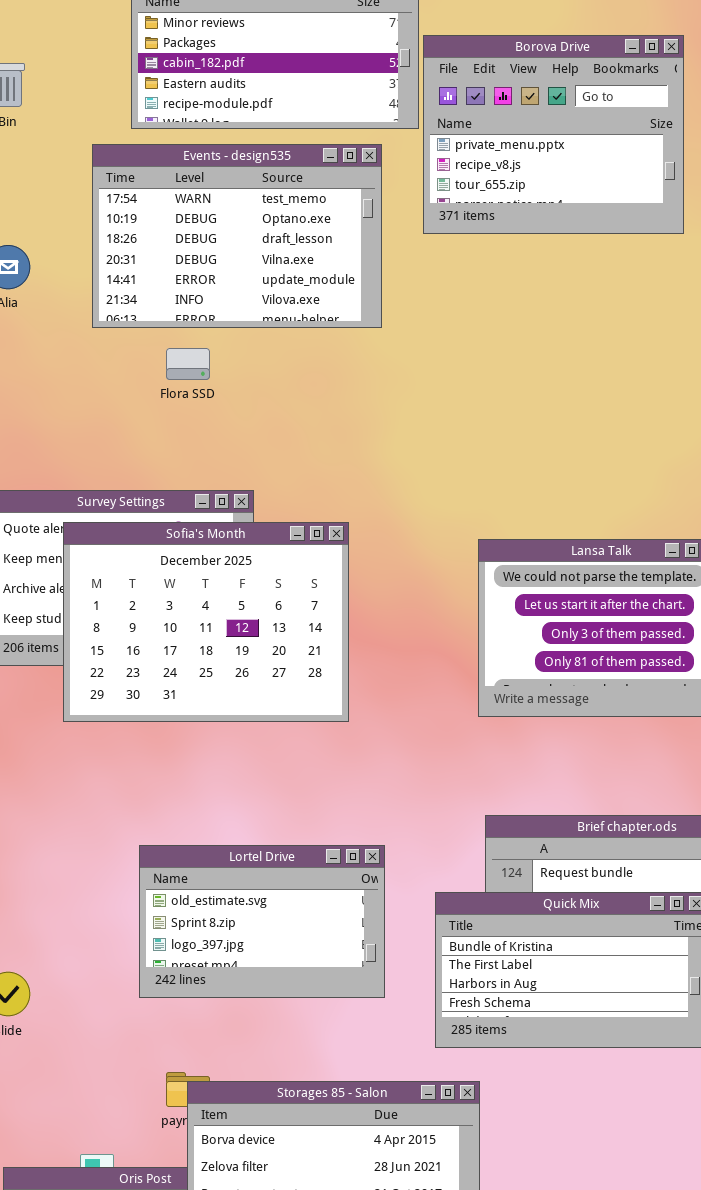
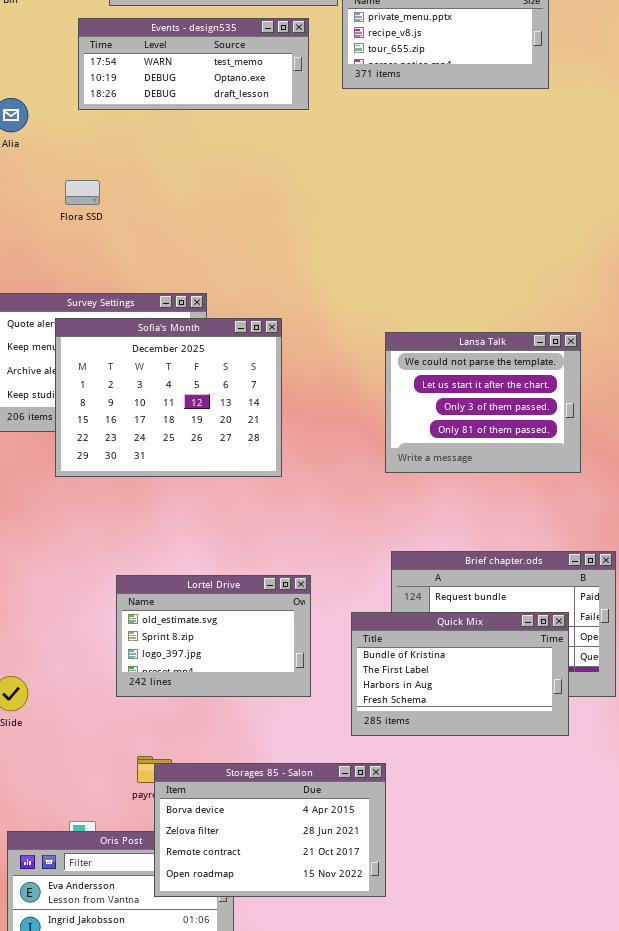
Events - design535: [92,144,382,328] -> [78,18,309,110], resized
Flora SSD: [166,348,210,380] -> [65,180,100,205], moved

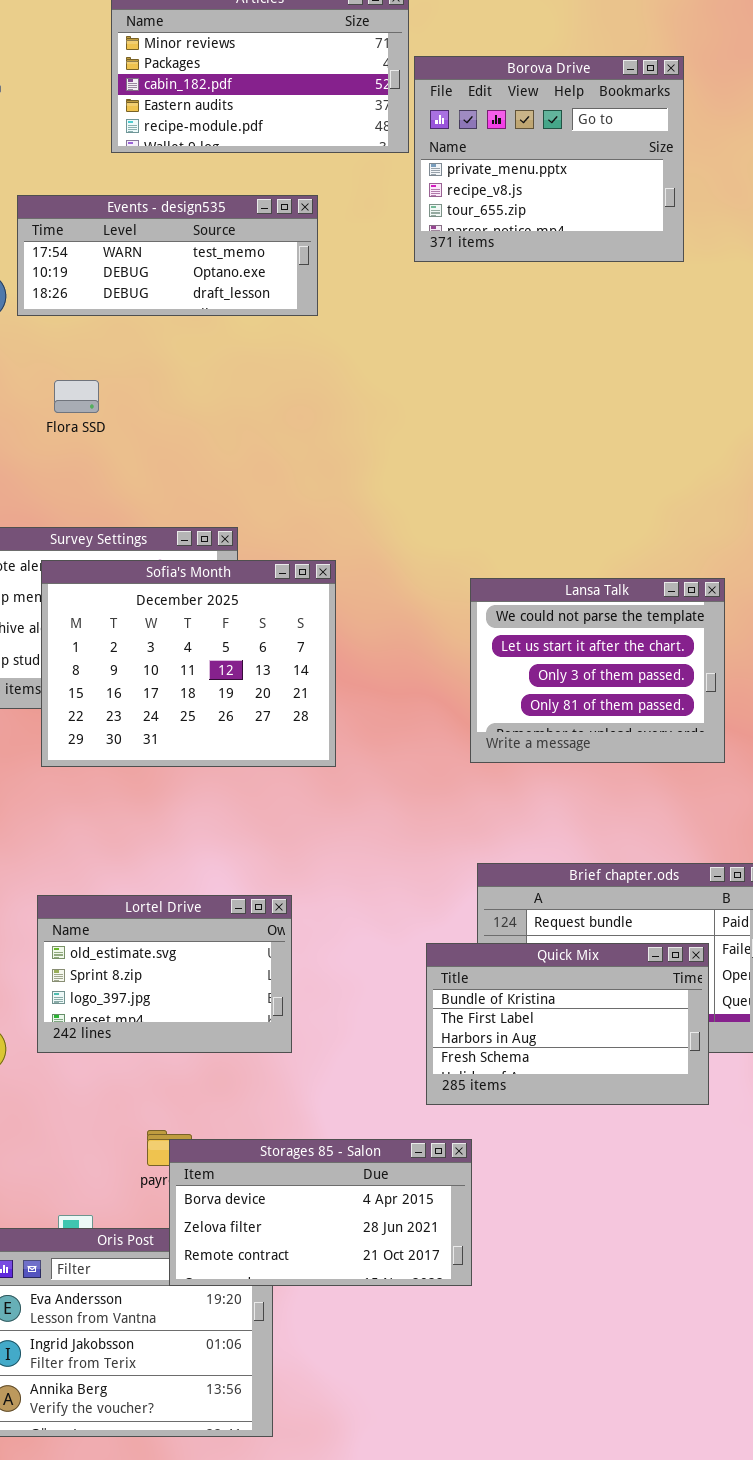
Events - design535: [78,18,309,110] -> [17,195,318,316], moved
Lortel Drive: [116,575,311,697] -> [37,895,292,1053], moved
Storages 85 - Salon: [154,763,386,897] -> [169,1139,472,1286], resized

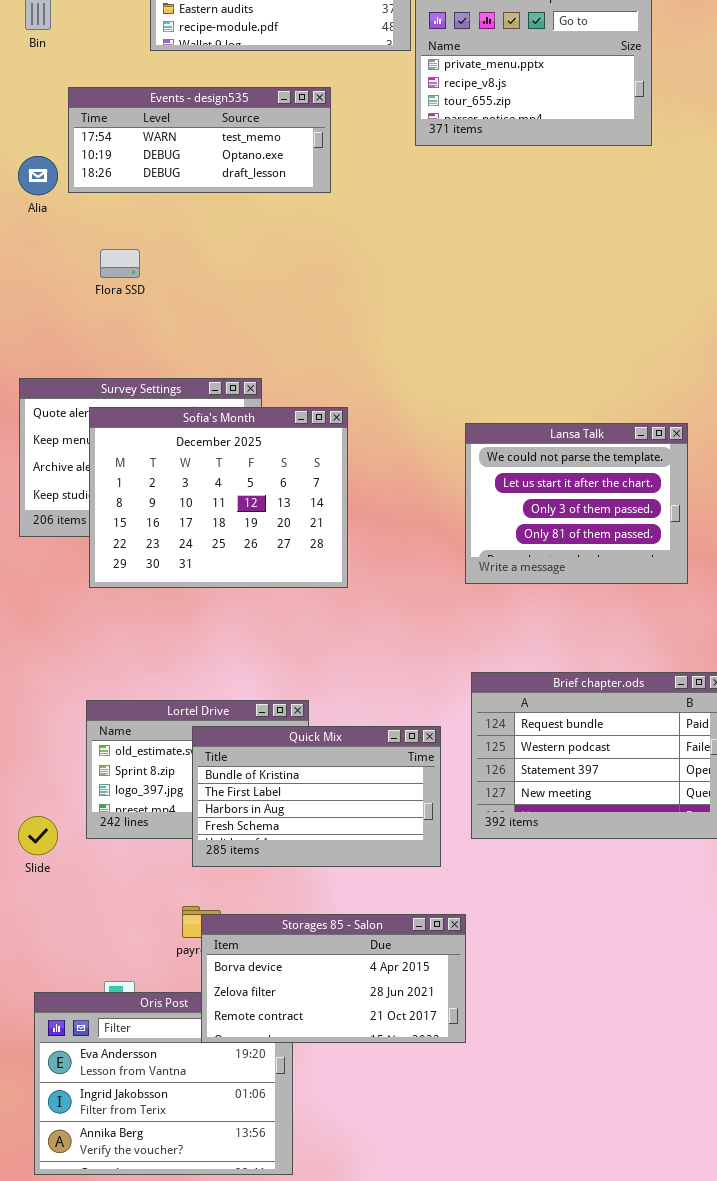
Quick Mix: [426,943,709,1105] -> [192,726,441,867], moved

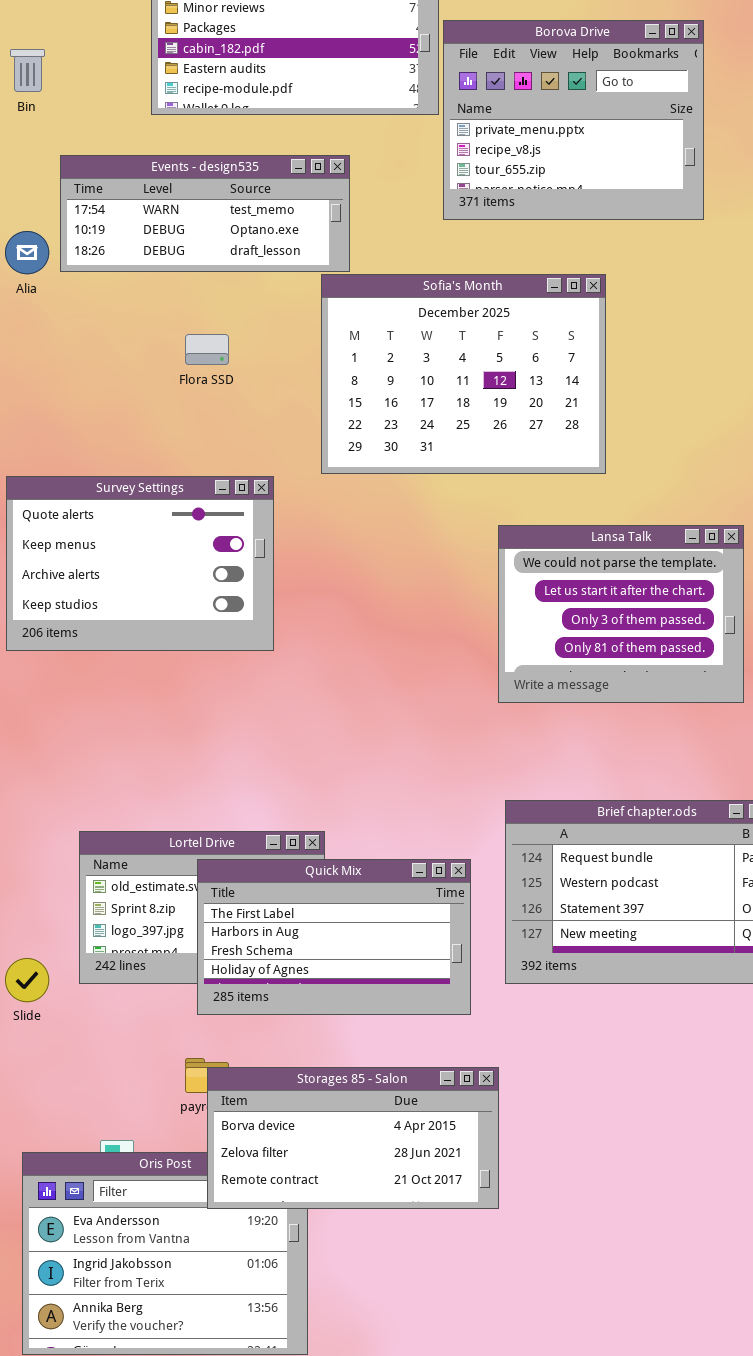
Flora SSD: [100,249,140,278] -> [185,334,229,365], moved
Sofia's Month: [89,407,348,588] -> [321,274,606,474], moved
Quick Mix: [192,726,441,867] -> [197,859,471,1015], scrolled down 1 row

